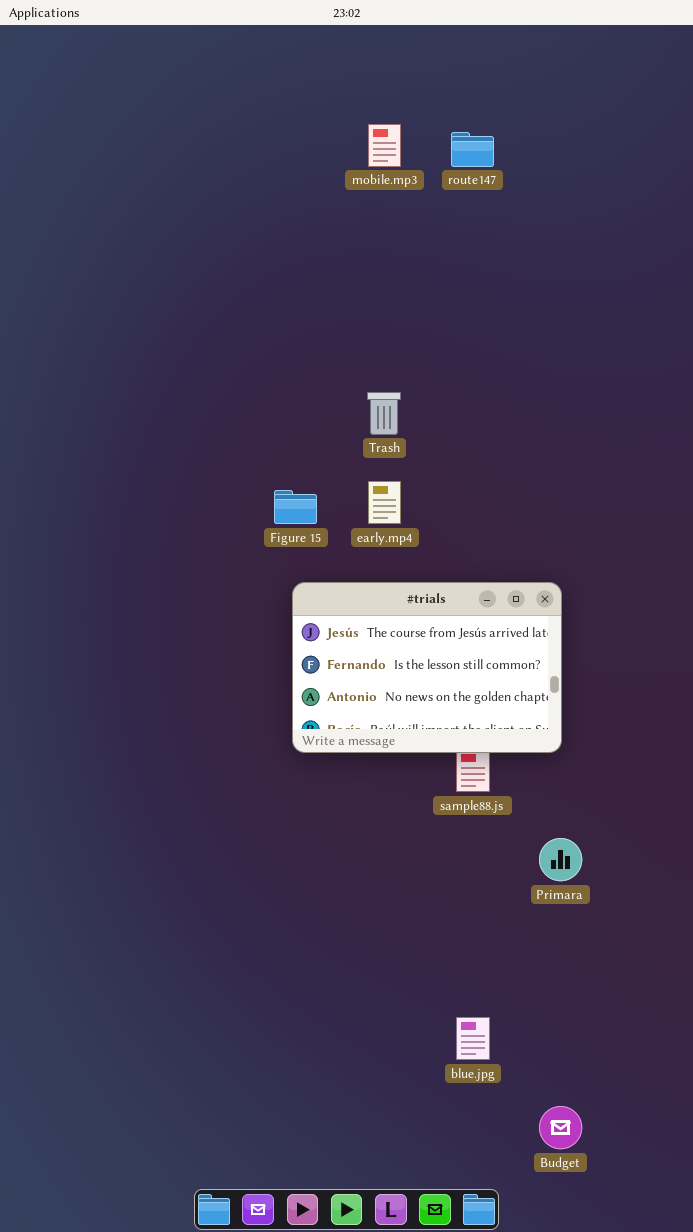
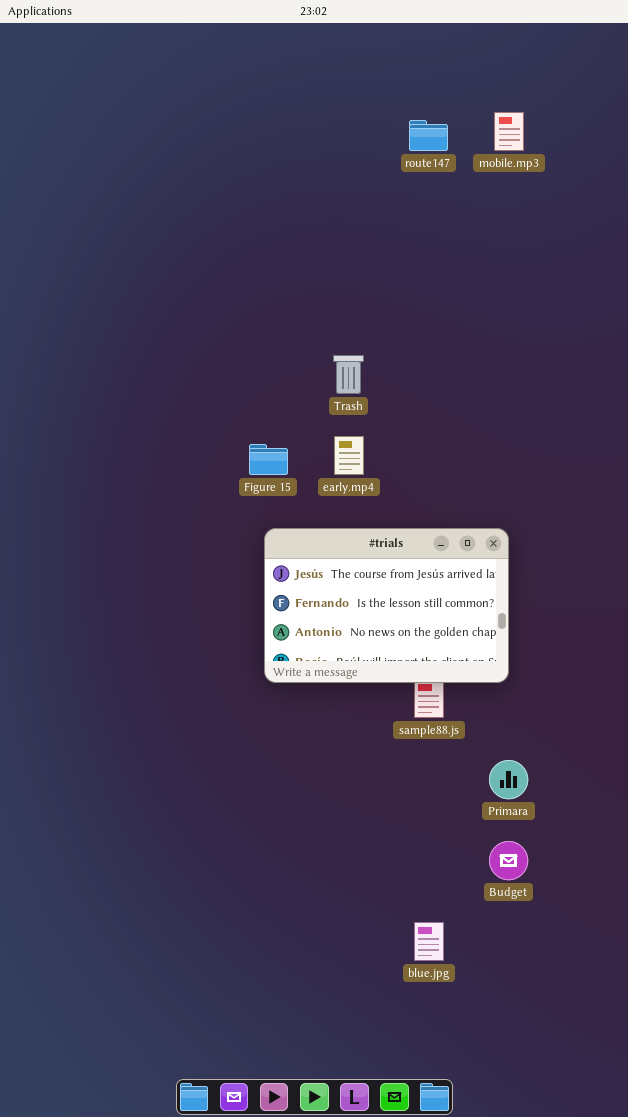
mobile.mp3: [368,124,401,167] -> [494,112,524,151], moved
Budget: [539,1106,582,1149] -> [489,841,528,880], moved

